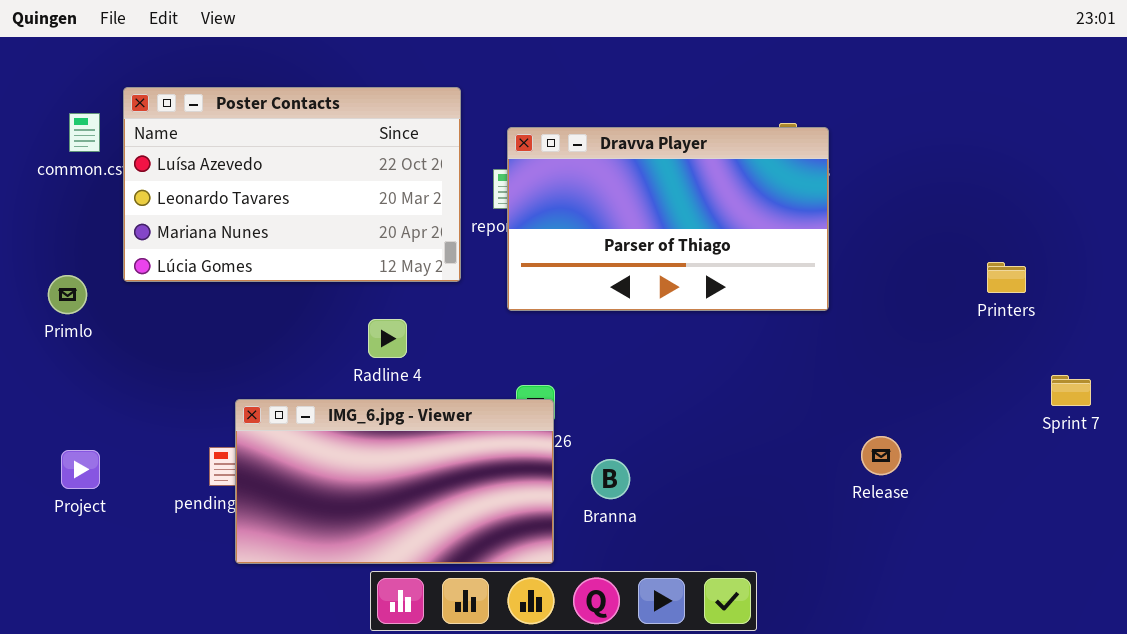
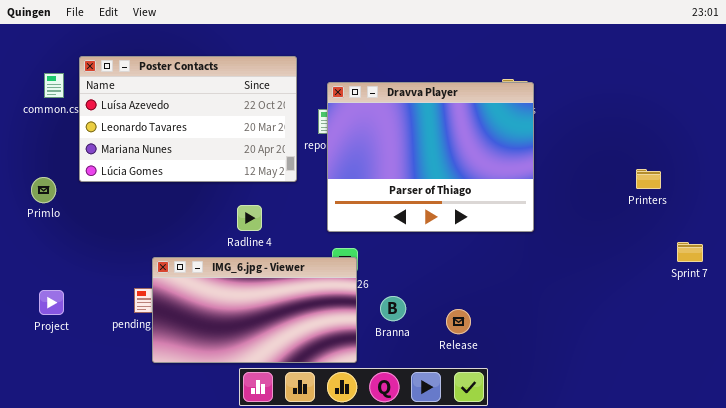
Dravva Player: [507,127,829,311] -> [327,82,534,232], resized
Release: [861,436,901,475] -> [446,309,471,334], moved

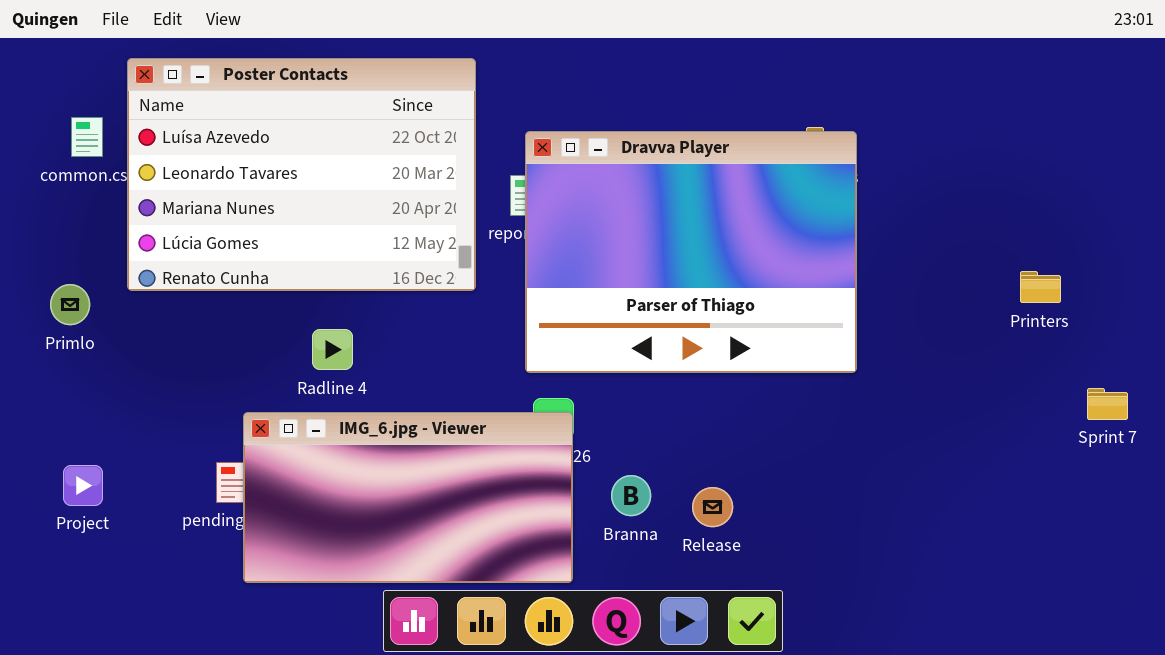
Poster Contacts: [79,56,297,182] -> [127,58,476,291], resized
Radline 4: [237,205,262,231] -> [312,329,353,370], moved
Release: [446,309,471,334] -> [692,487,733,527], moved

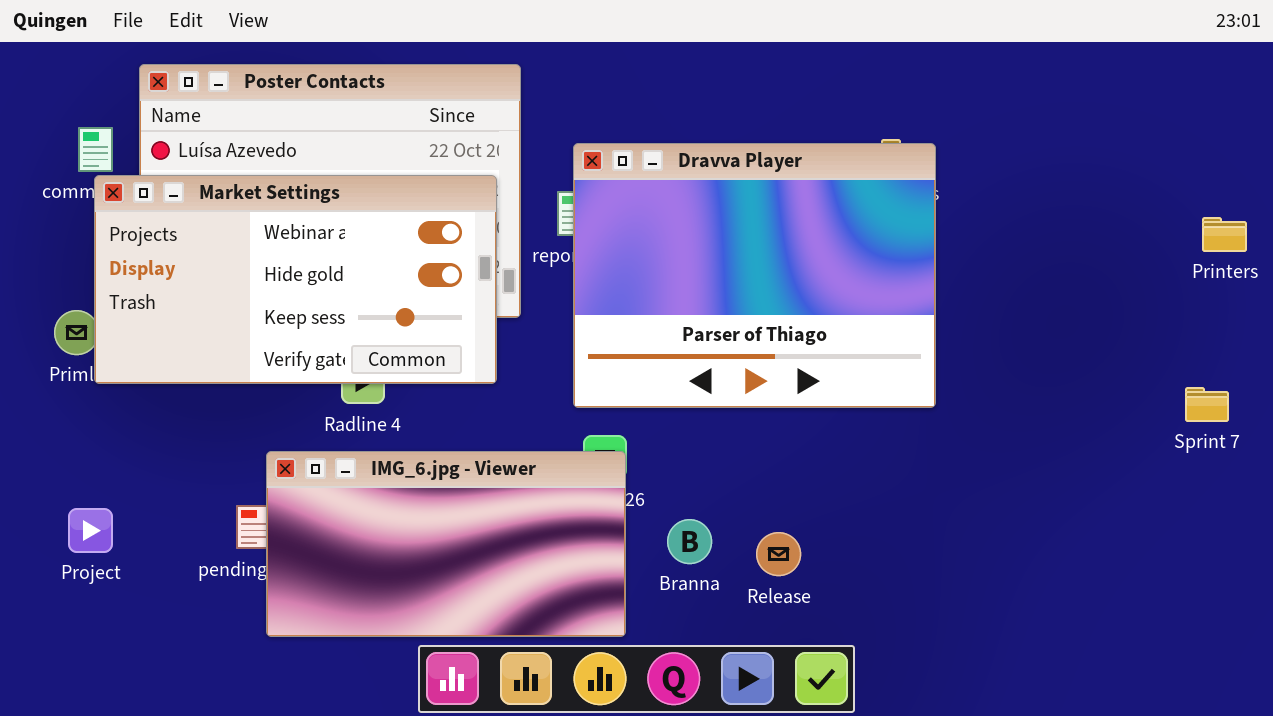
Market Settings: none -> [94,175,497,384], opened
Printers: [1020,271,1061,303] -> [1202,217,1247,252], moved
Sprint 7: [1087,388,1128,420] -> [1185,387,1229,422], moved

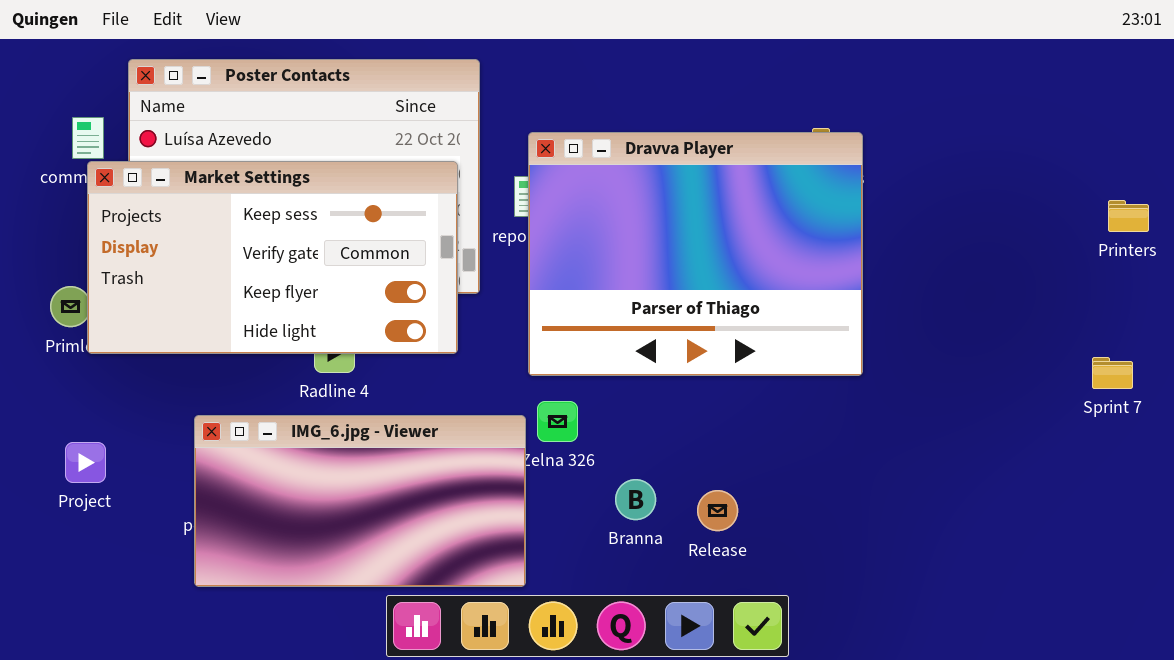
Market Settings: [94,175,497,384] -> [87,161,458,354], scrolled down 2 rows
IMG_6.jpg - Viewer: [266,451,626,637] -> [194,415,526,587], moved
Project: [68,508,113,553] -> [65,442,106,483], moved

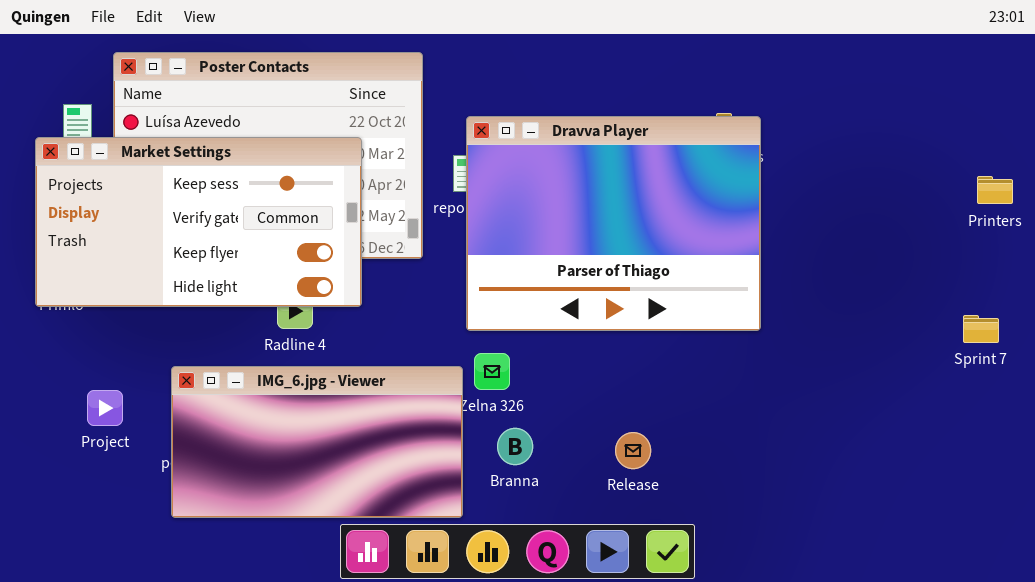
Market Settings: [87,161,458,354] -> [35,137,362,307], moved
Project: [65,442,106,483] -> [87,390,123,426], moved
Branna: [615,479,656,520] -> [497,428,533,465], moved

